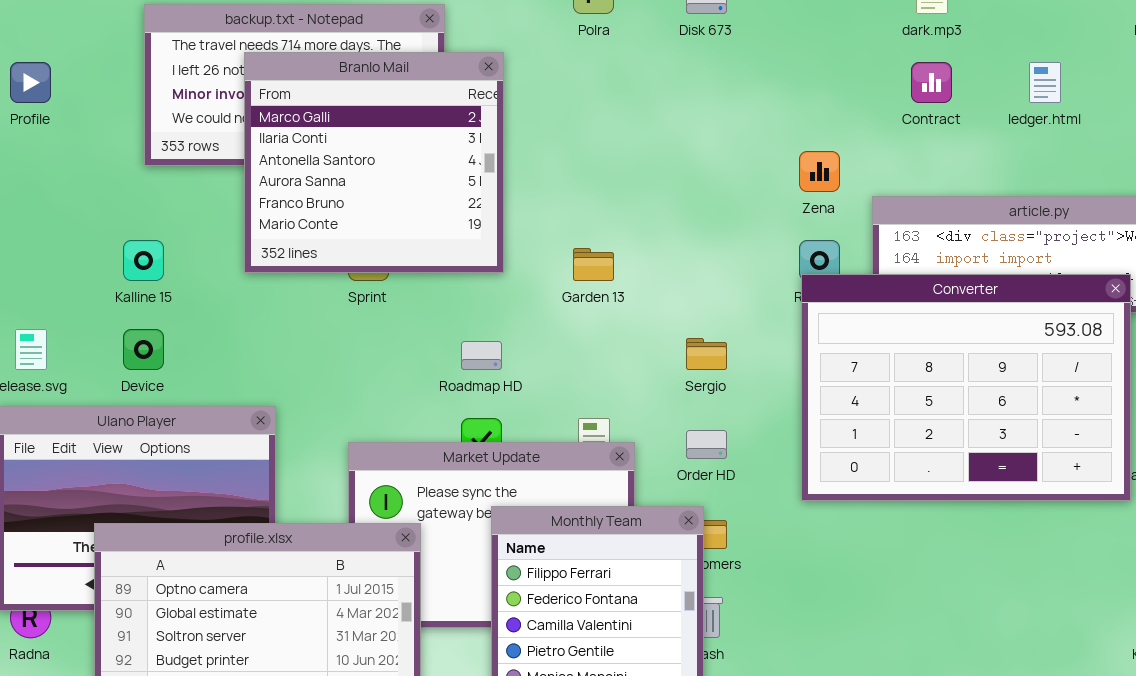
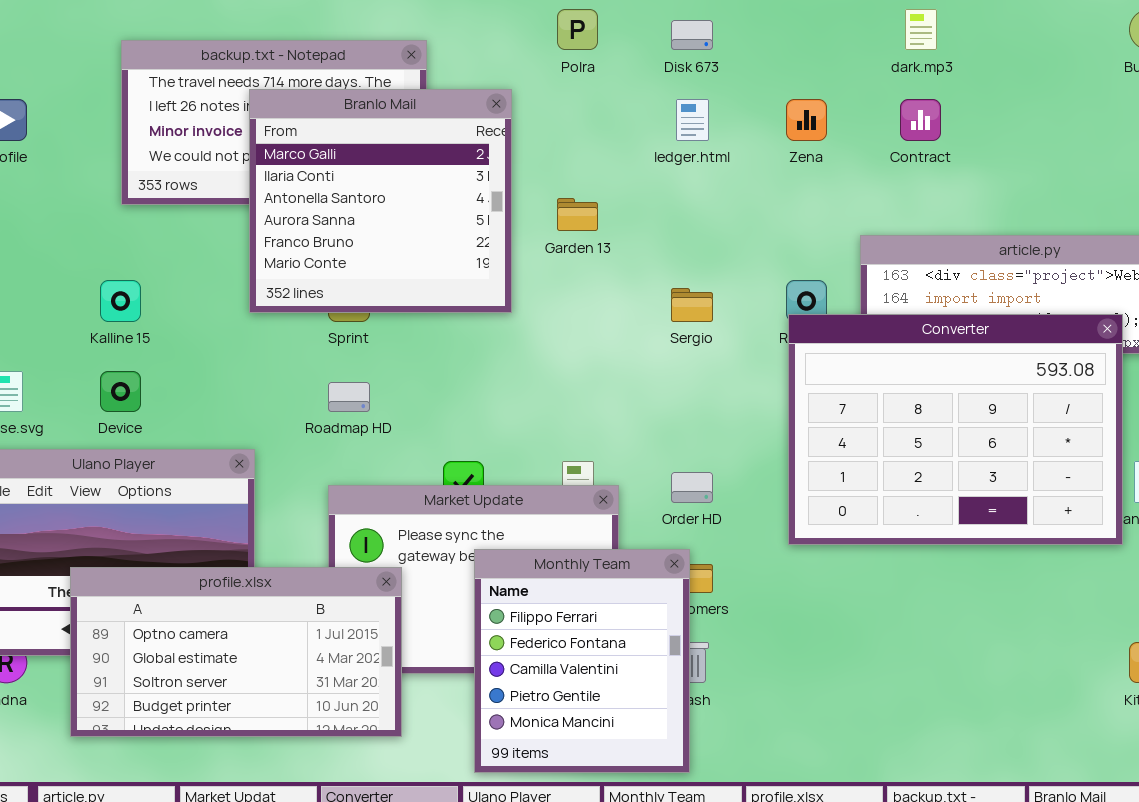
Branlo Mail: [244,52,504,273] -> [249,89,512,313], moved
ledger.html: [1029,62,1061,103] -> [676,99,709,141], moved
Zena: [799,151,840,192] -> [786,99,827,141], moved
Garden 13: [573,248,614,281] -> [557,198,598,231], moved
Sergio: [686,338,727,370] -> [671,288,713,322], moved
Roadmap HD: [461,341,502,370] -> [328,382,370,412], moved

